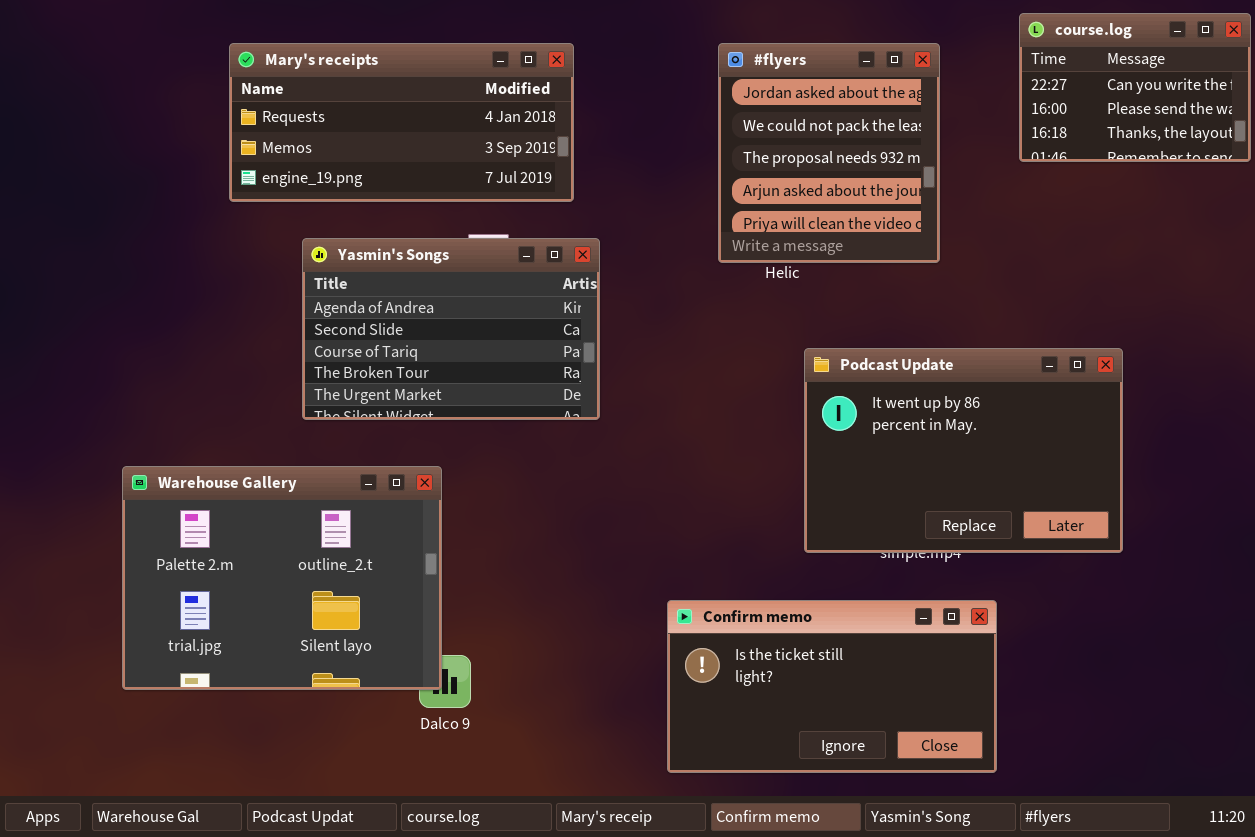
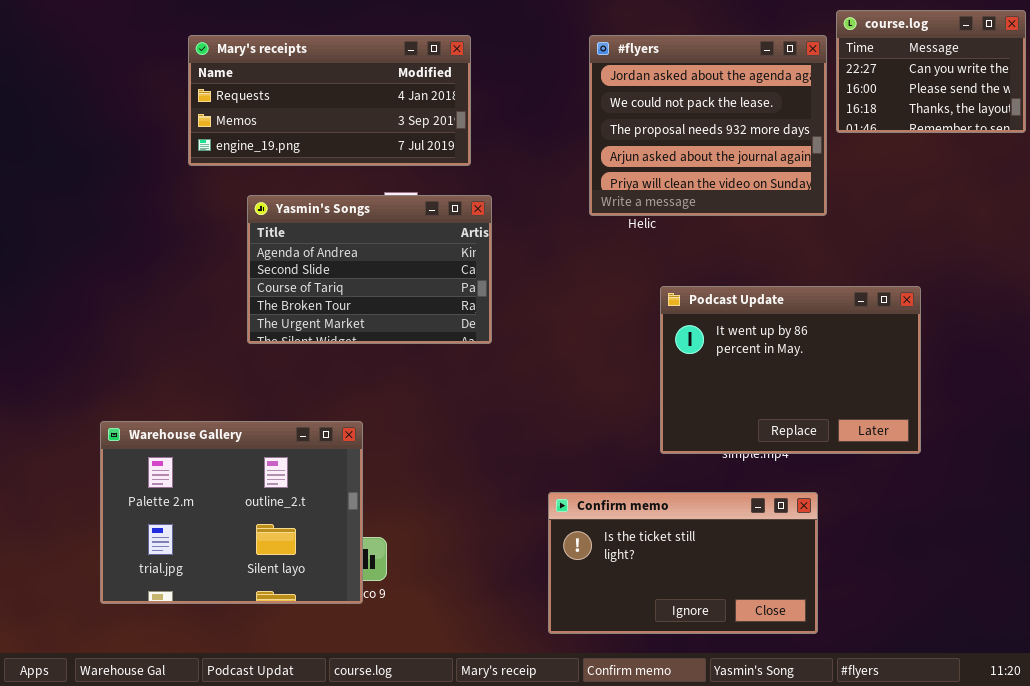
#flyers: [718,43,940,263] -> [589,35,827,216], resized
Warehouse Gallery: [122,466,442,690] -> [100,421,363,604], moved

